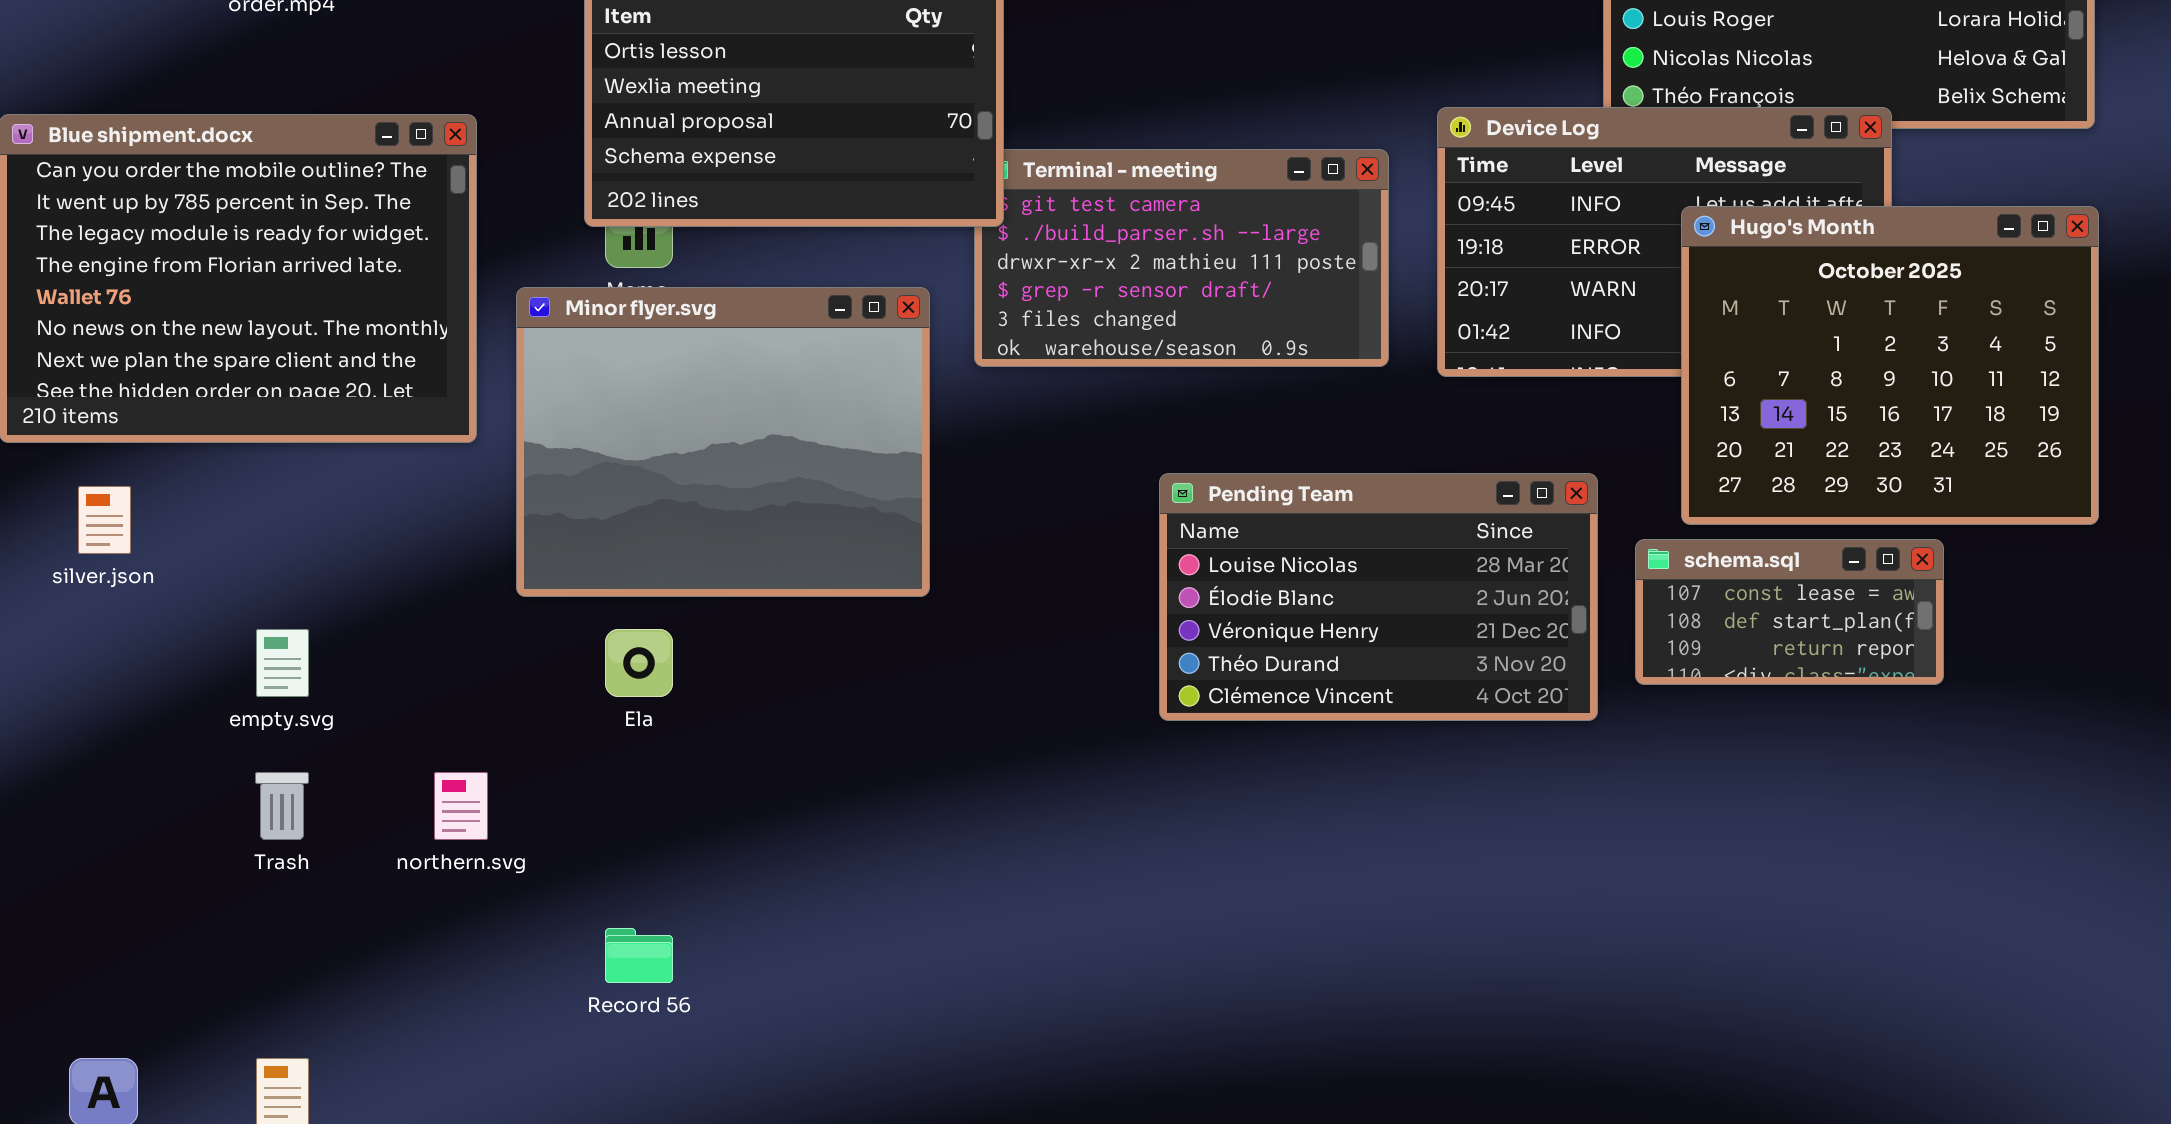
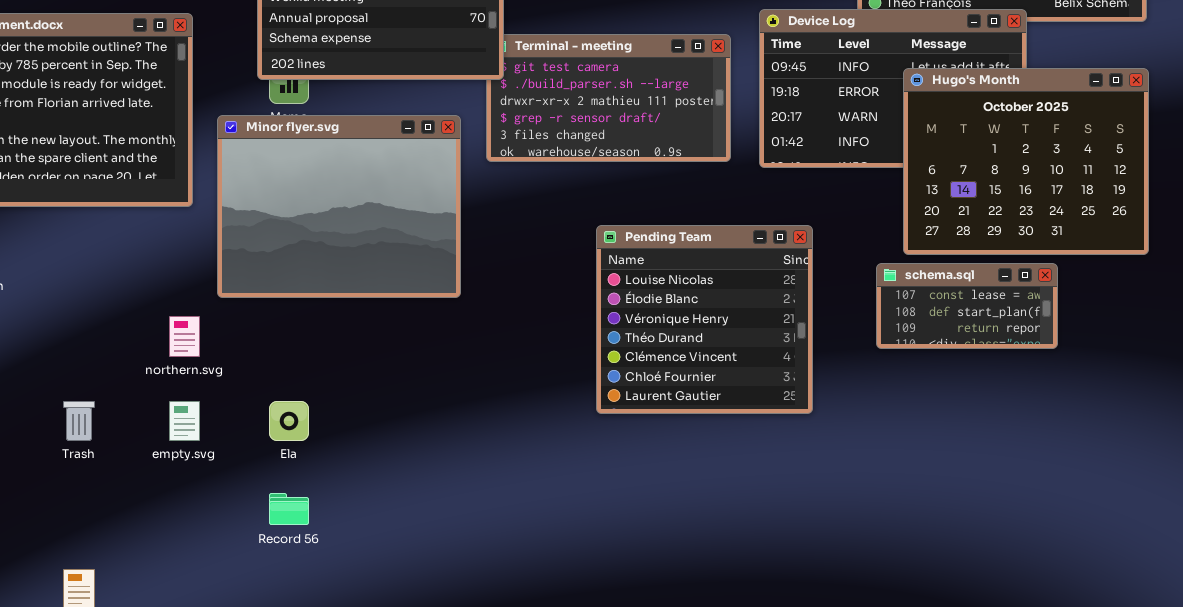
Pending Team: [1159,473,1598,721] -> [596,225,813,414], resized
empty.svg: [256,629,309,697] -> [169,401,200,441], moved
Ela: [605,629,673,697] -> [269,401,309,441], moved
northern.svg: [434,772,488,840] -> [169,316,200,357], moved

